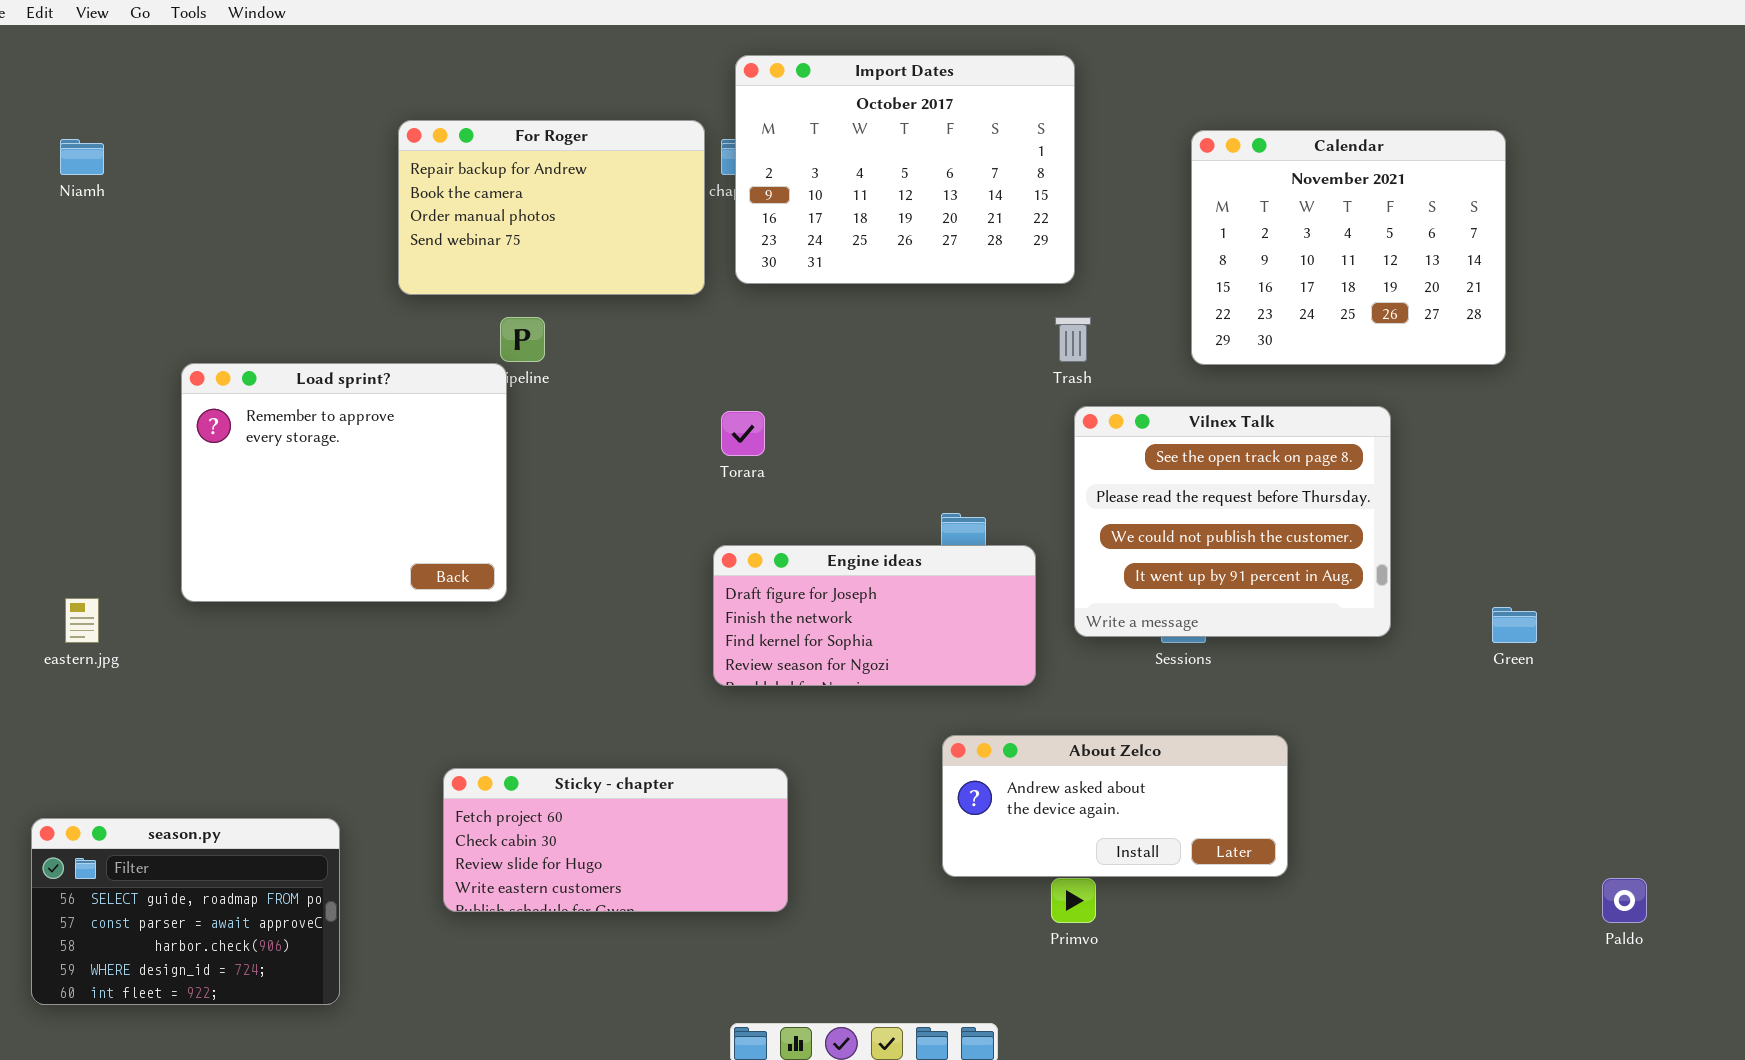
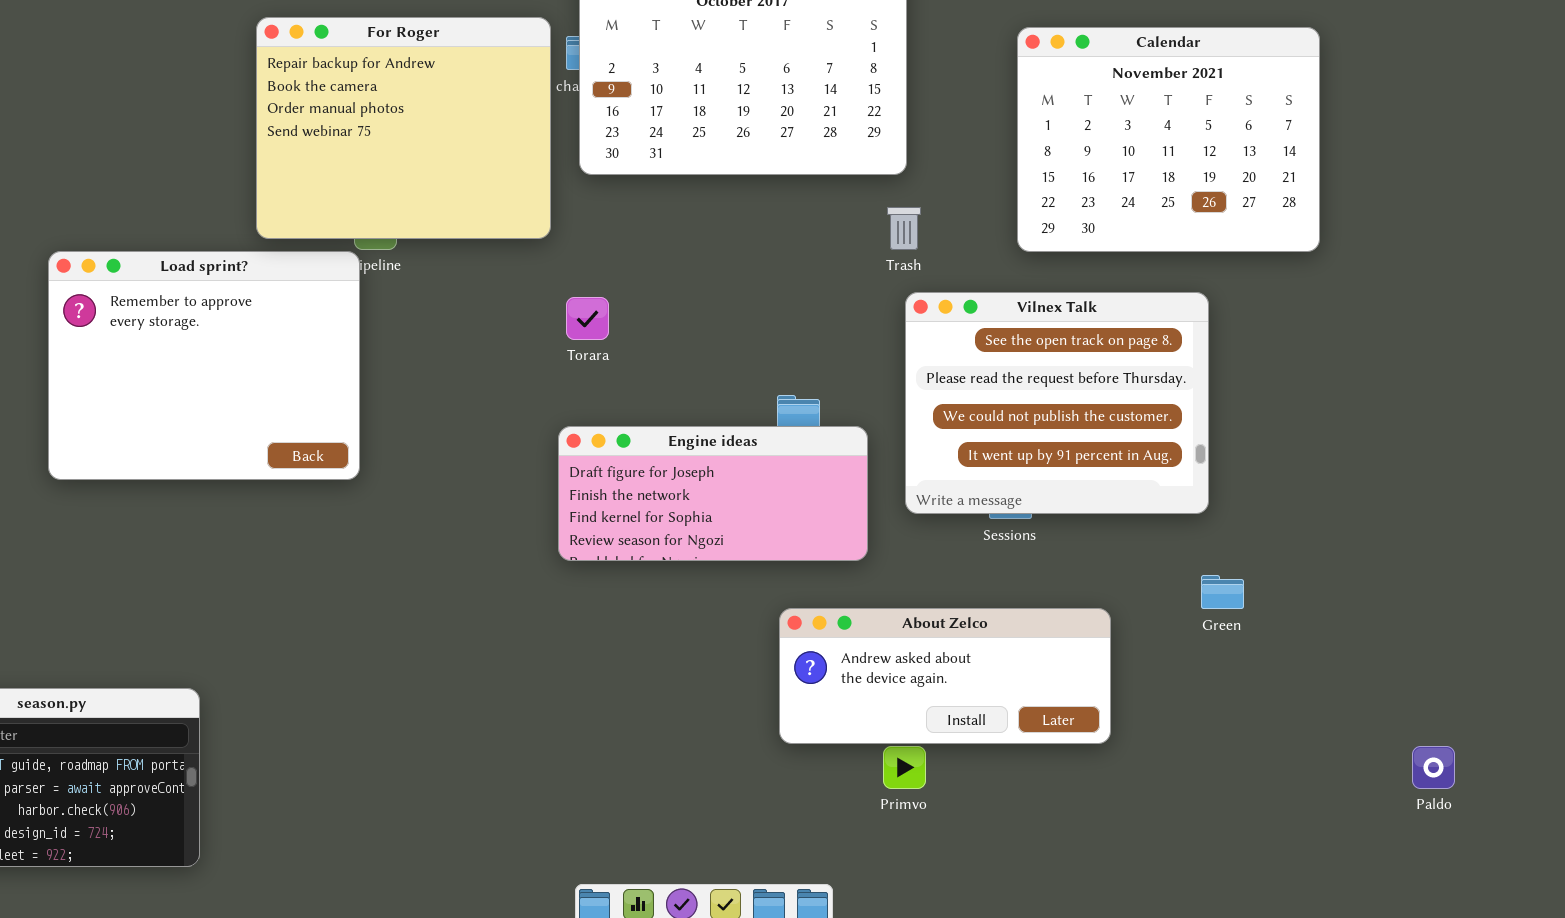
For Roger: [398,120,705,295] -> [256,17,551,239], resized
Green: [1492,607,1537,643] -> [1201,575,1244,609], moved
Sticky - chapter: [443,768,788,912] -> none, closed

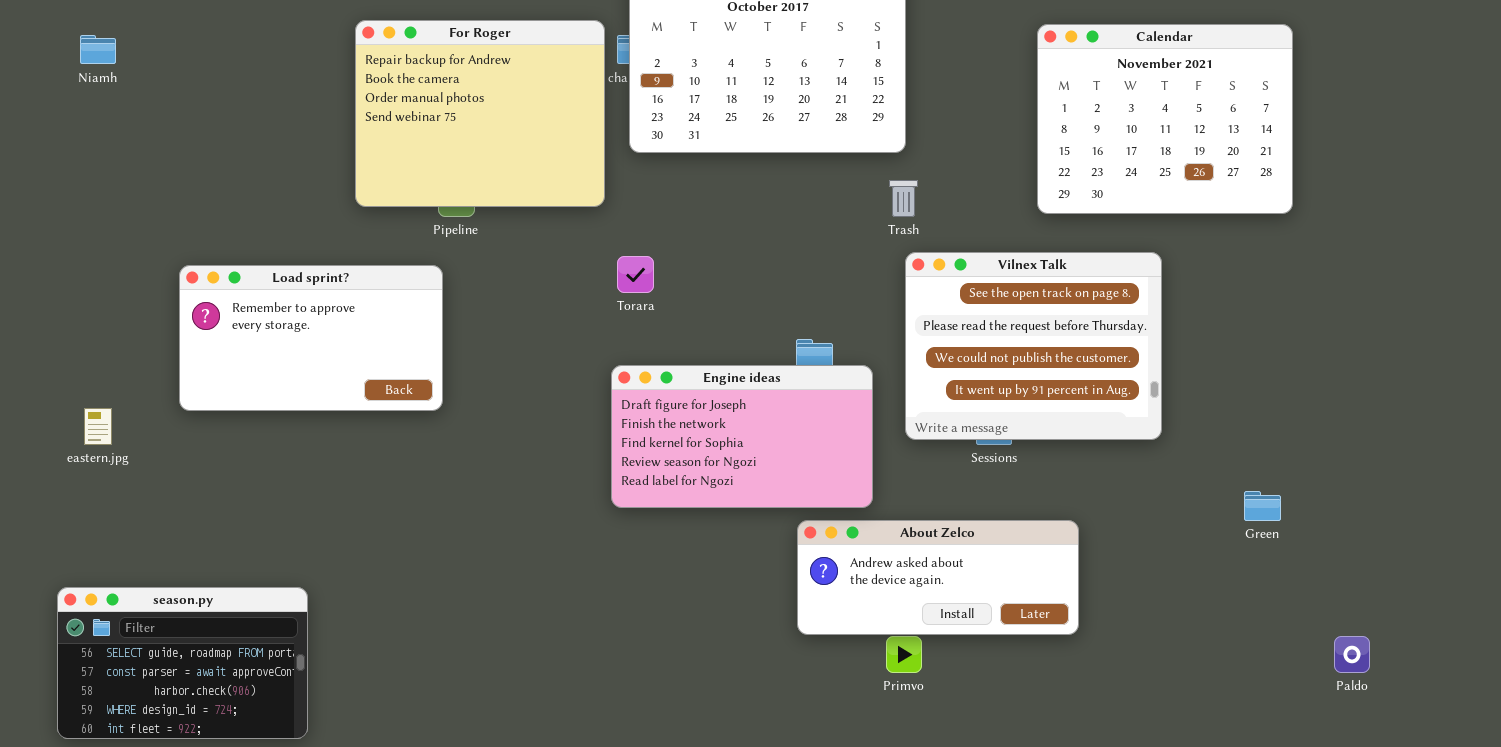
Calendar: [1017,27,1320,252] -> [1037,24,1293,214], moved
Load sprint?: [48,251,360,480] -> [179,265,443,411], resized
Engine ideas: [558,426,868,561] -> [611,365,873,508], resized
Green: [1201,575,1244,609] -> [1244,491,1281,521], moved

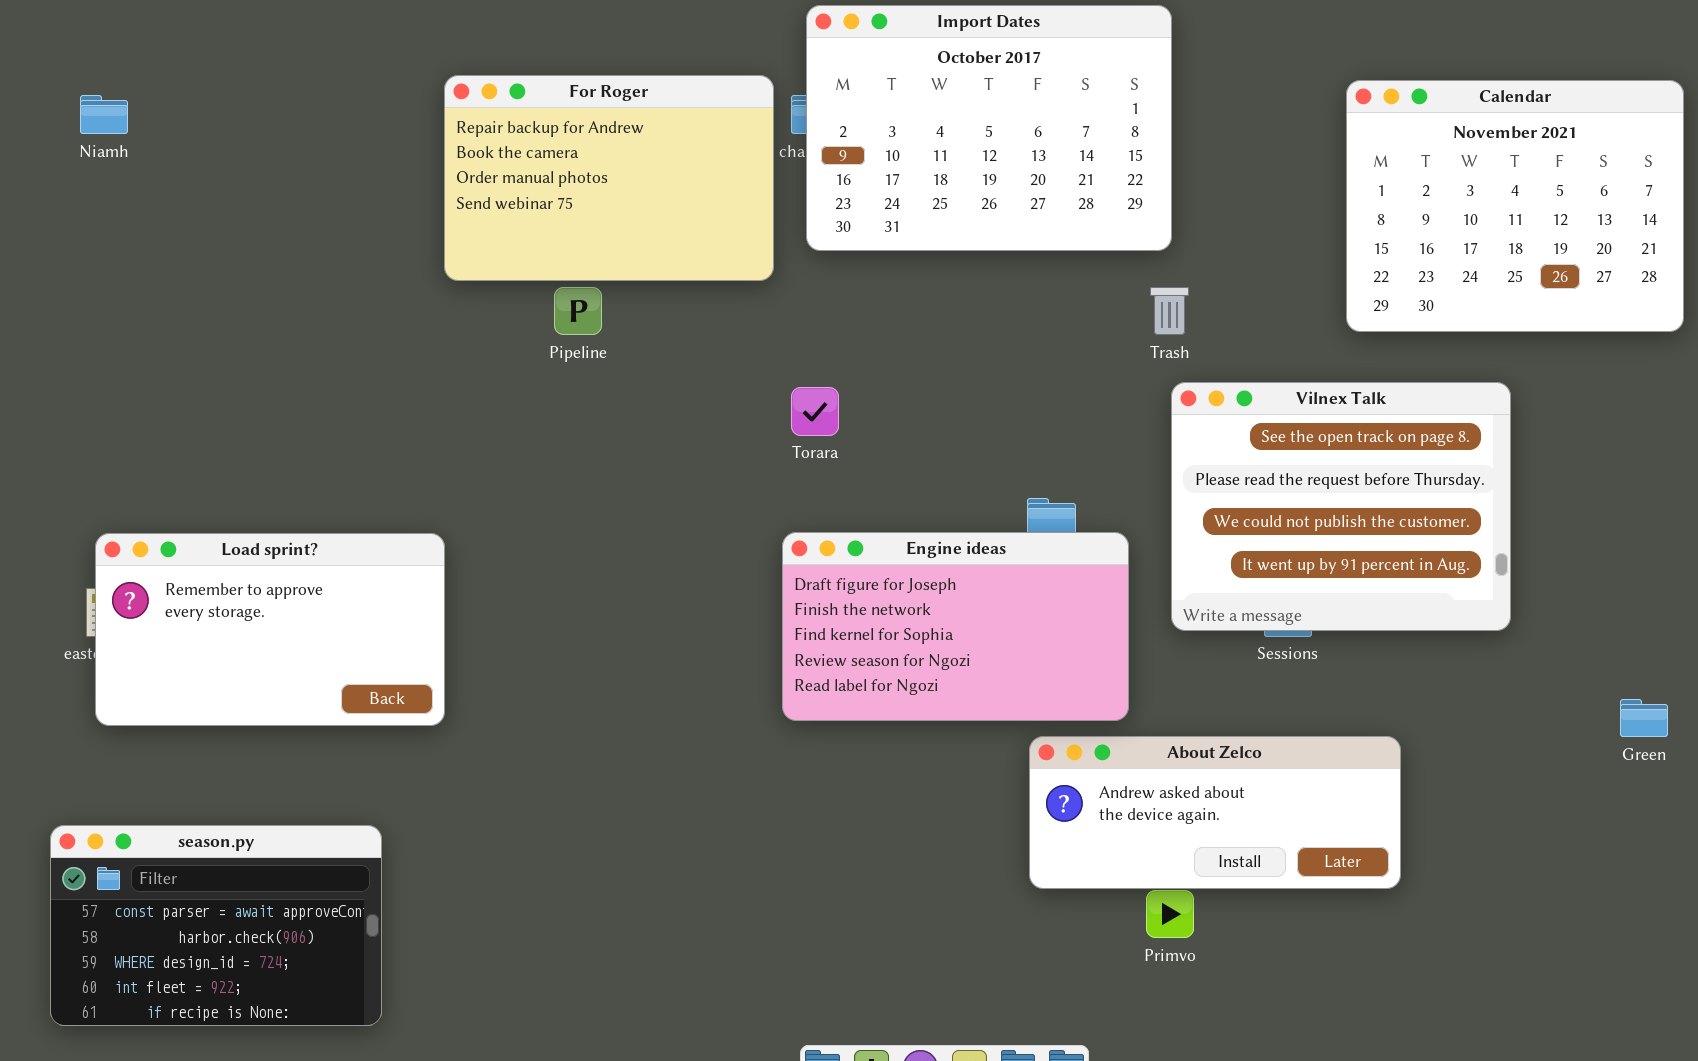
For Roger: [355,20,605,207] -> [444,75,774,281], resized
Load sprint?: [179,265,443,411] -> [95,533,445,726], moved
season.py: [57,587,308,739] -> [50,825,382,1026], scrolled down 1 row

